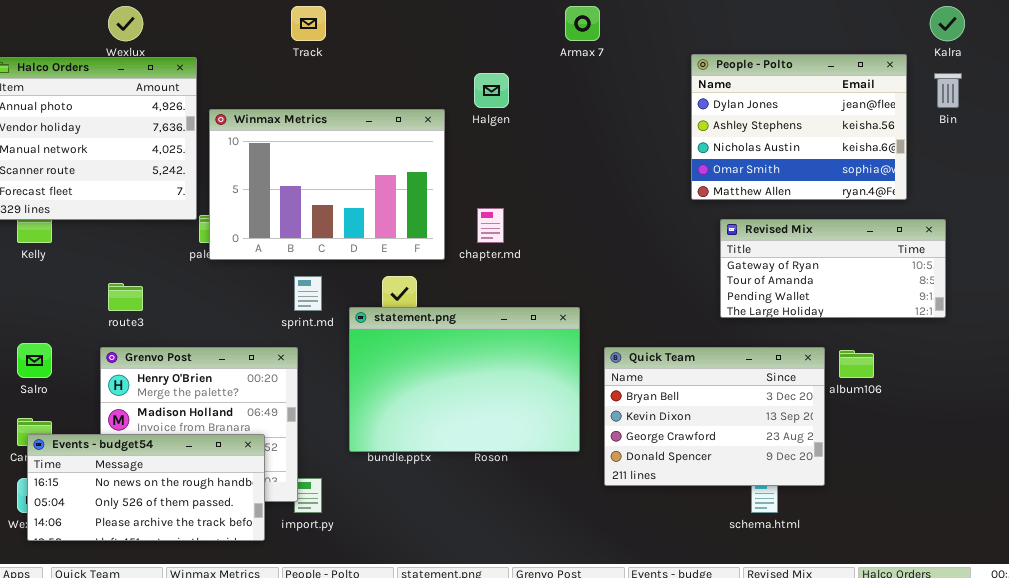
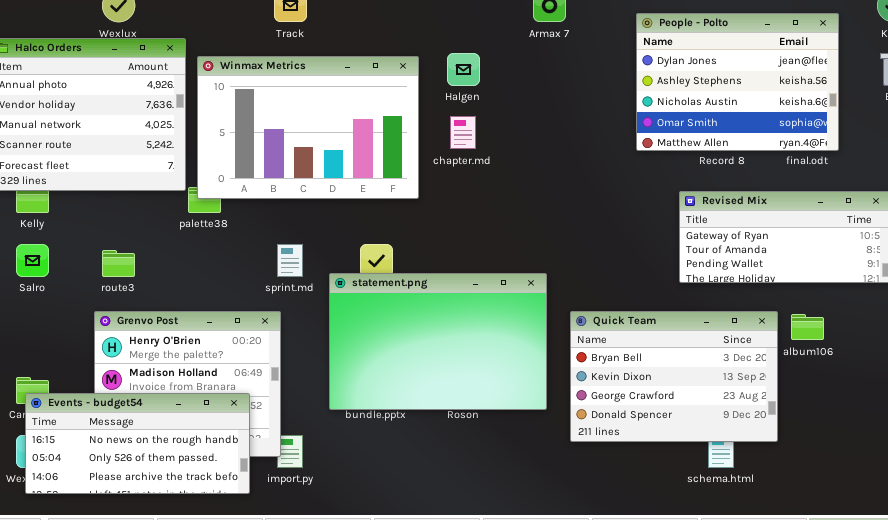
People - Polto: [691,54,907,200] -> [636,13,839,151], moved
Winmax Metrics: [209,109,445,260] -> [197,56,419,199], moved
chapter.md: [477,208,504,243] -> [450,116,476,149], moved
Salro: [17,343,52,378] -> [16,244,49,277], moved

